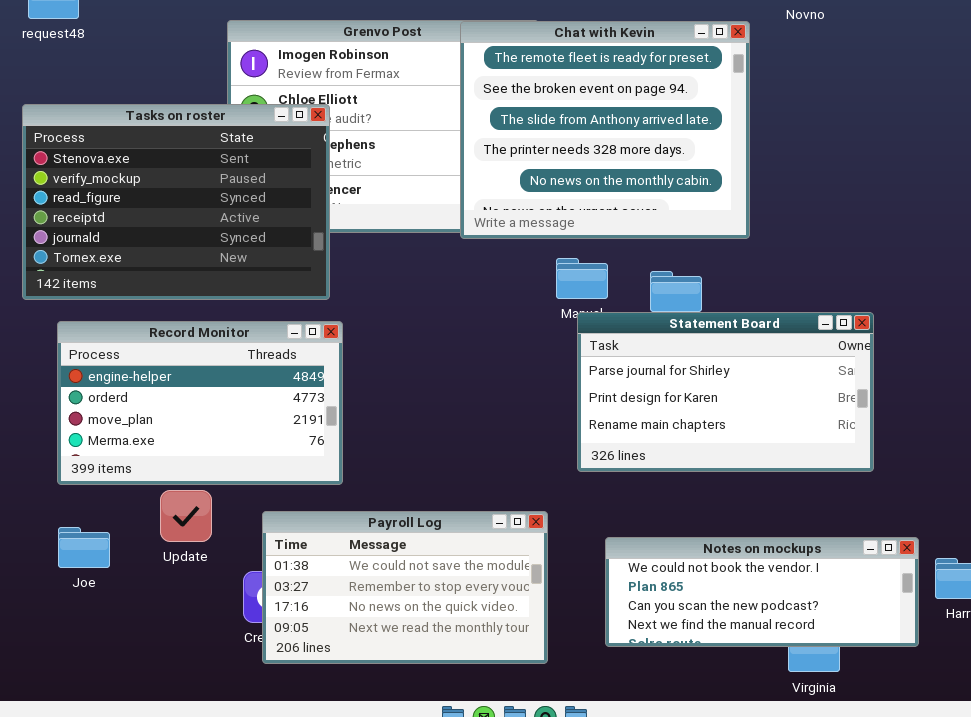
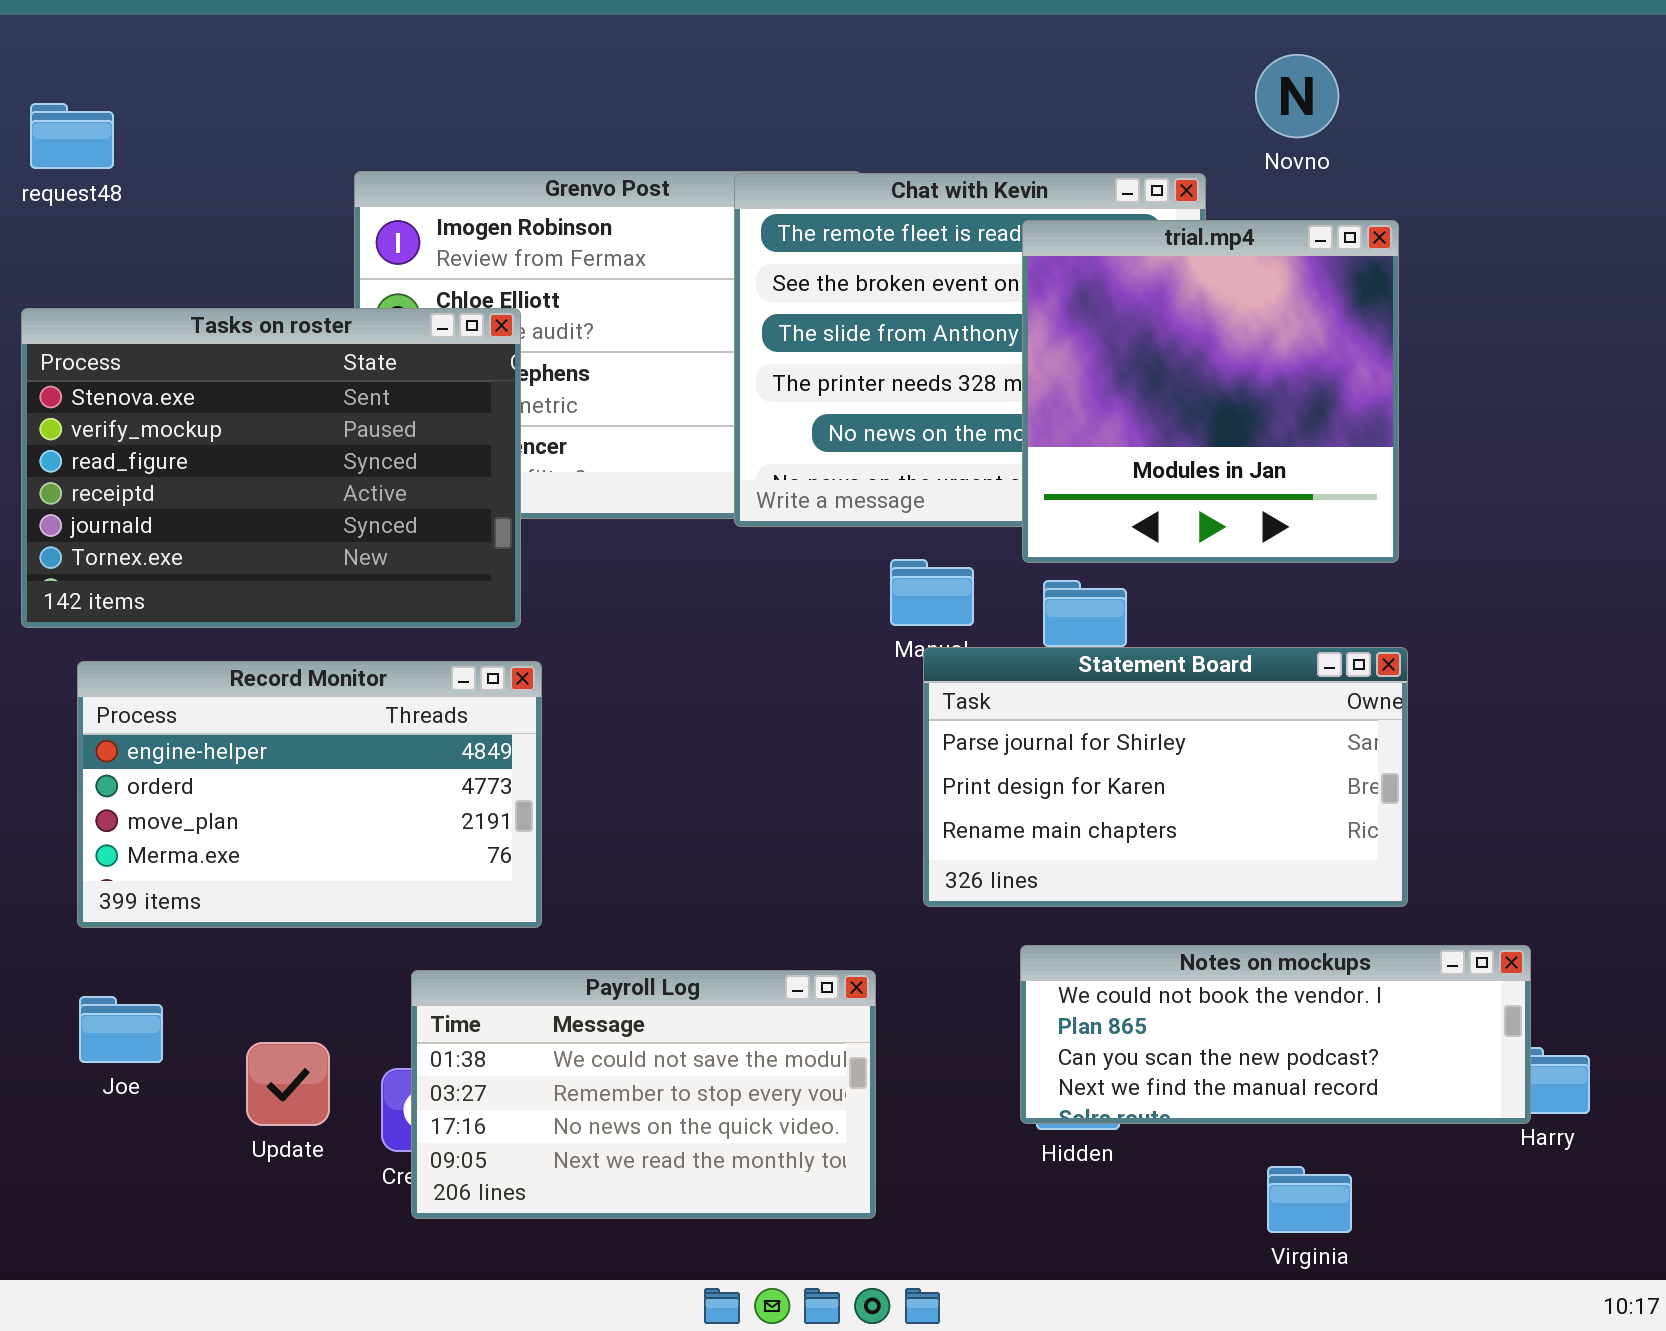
trial.mp4: none -> [1022,220,1399,563], opened
Update: [160,490,212,542] -> [246,1042,330,1126], moved
Notes on mockups: [605,537,919,647] -> [1020,945,1531,1124], moved

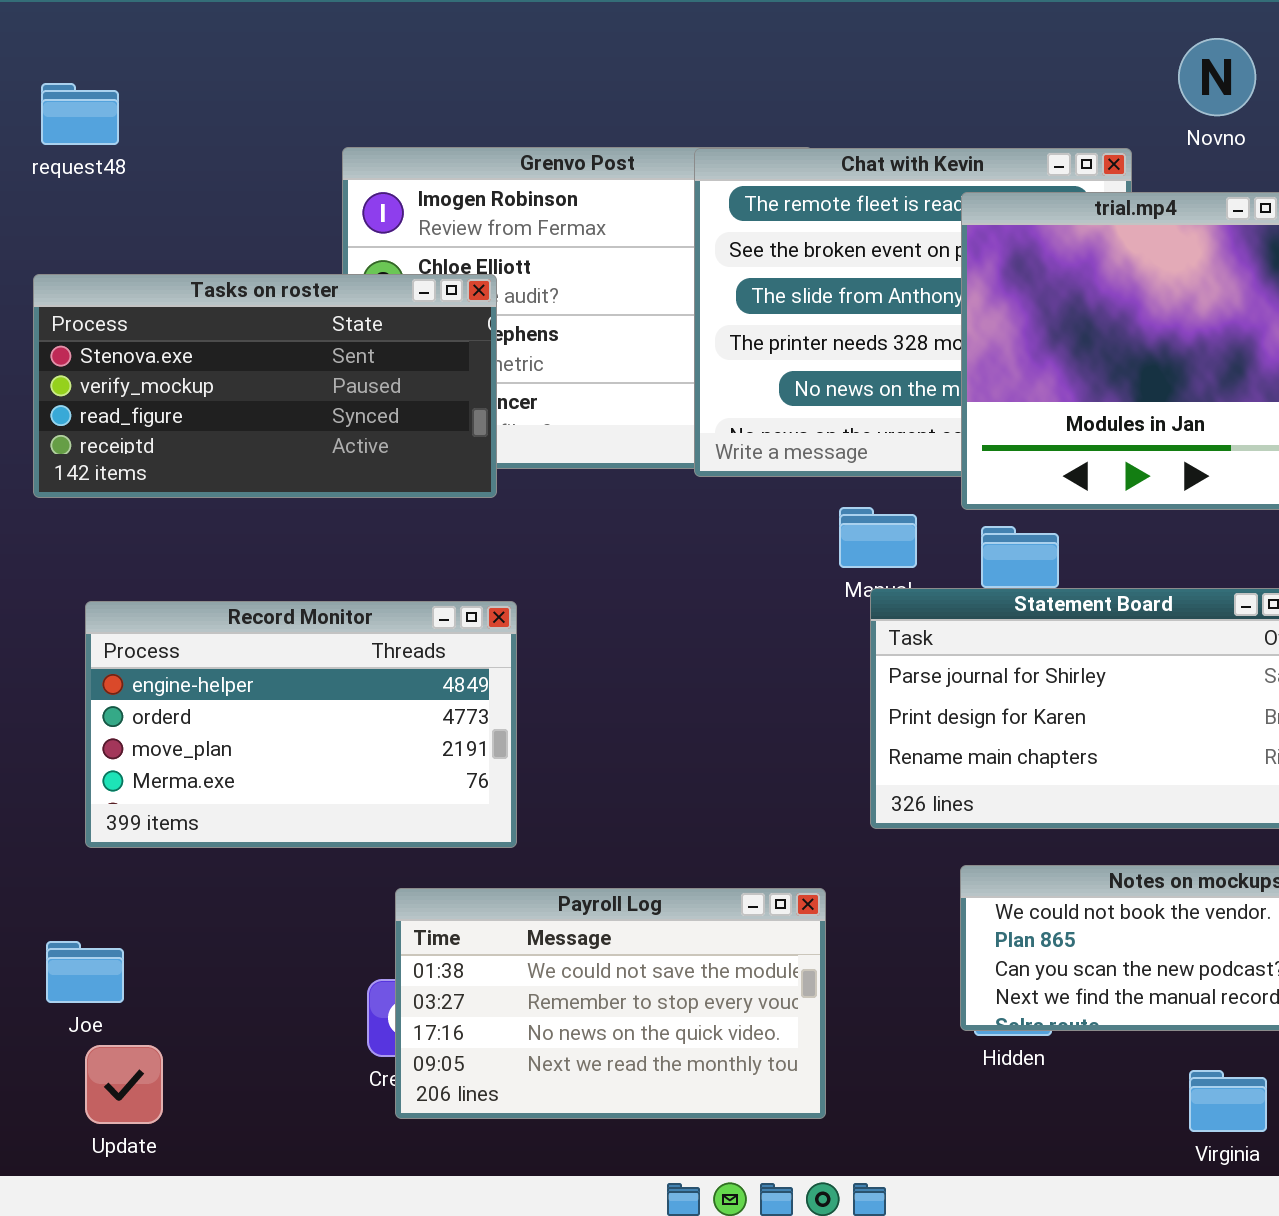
Tasks on roster: [21,308,521,628] -> [33,274,497,498], resized
Joe: [79,996,163,1063] -> [46,941,124,1003], moved
Update: [246,1042,330,1126] -> [85,1045,163,1124], moved

